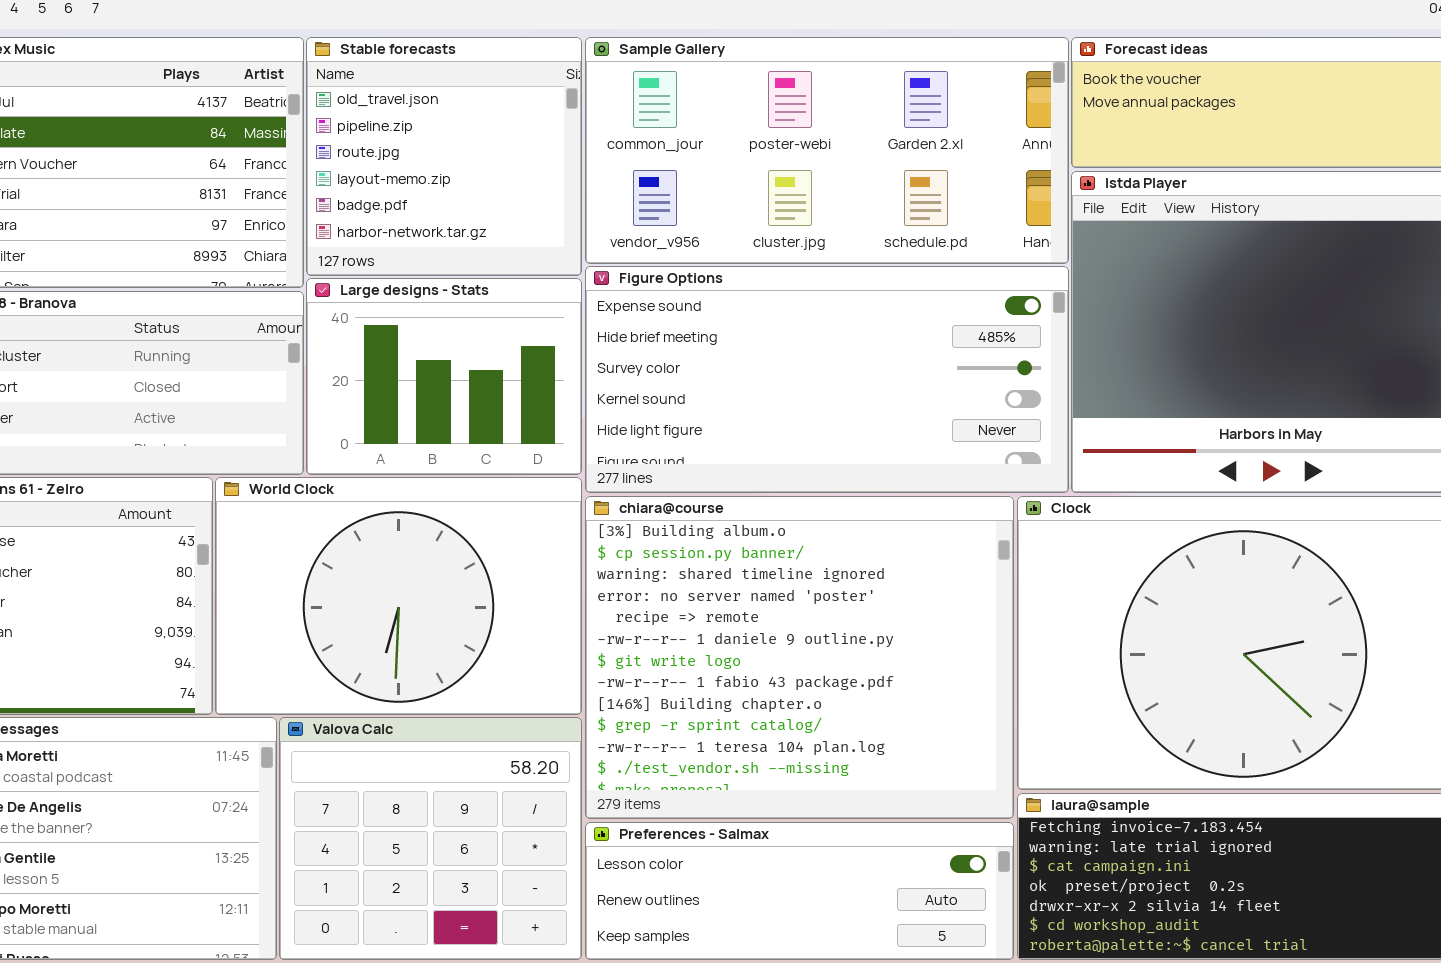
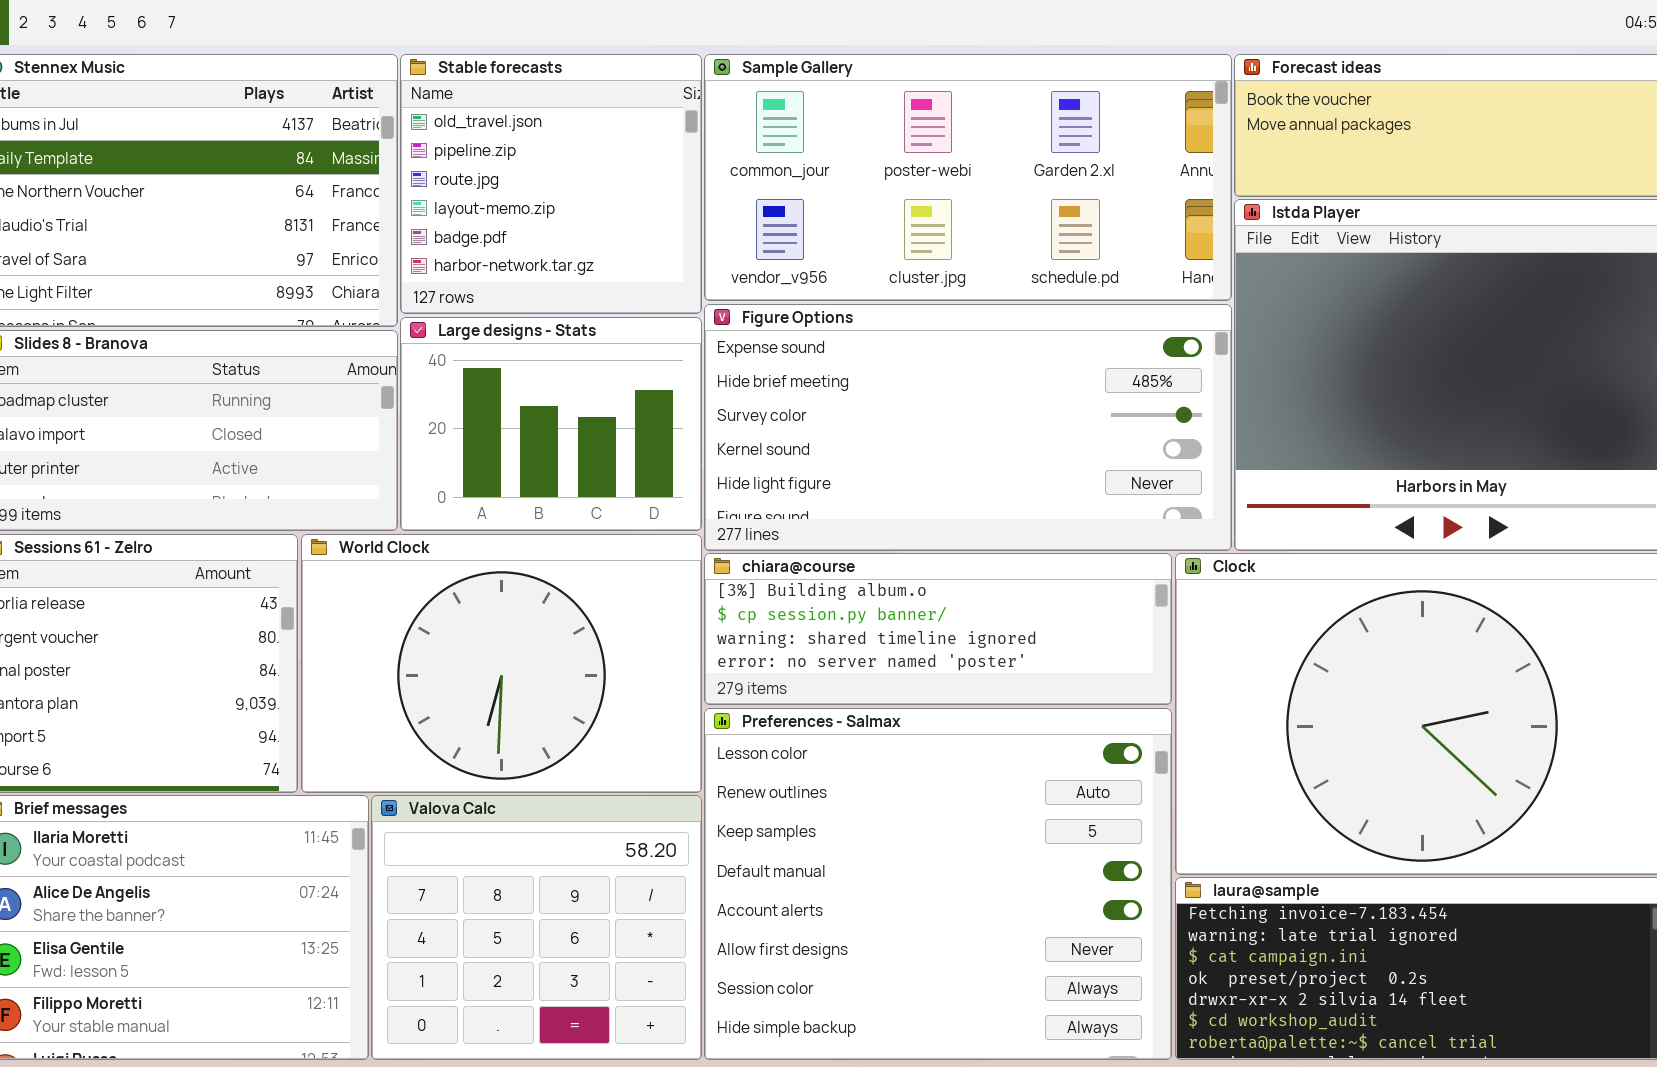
chiara@course: [585,496,1014,819] -> [704,553,1172,705], resized
Preferences - Salmax: [585,822,1014,960] -> [704,708,1172,1060], resized

